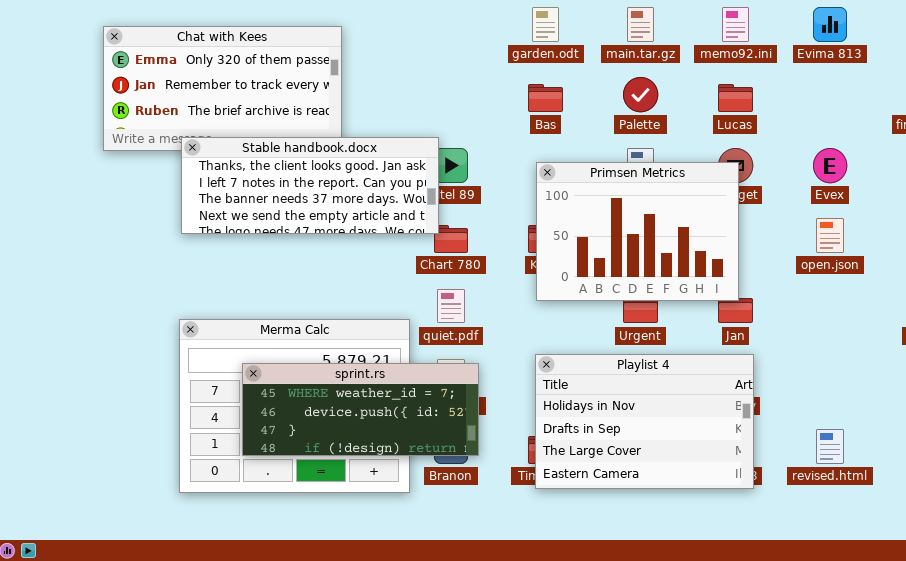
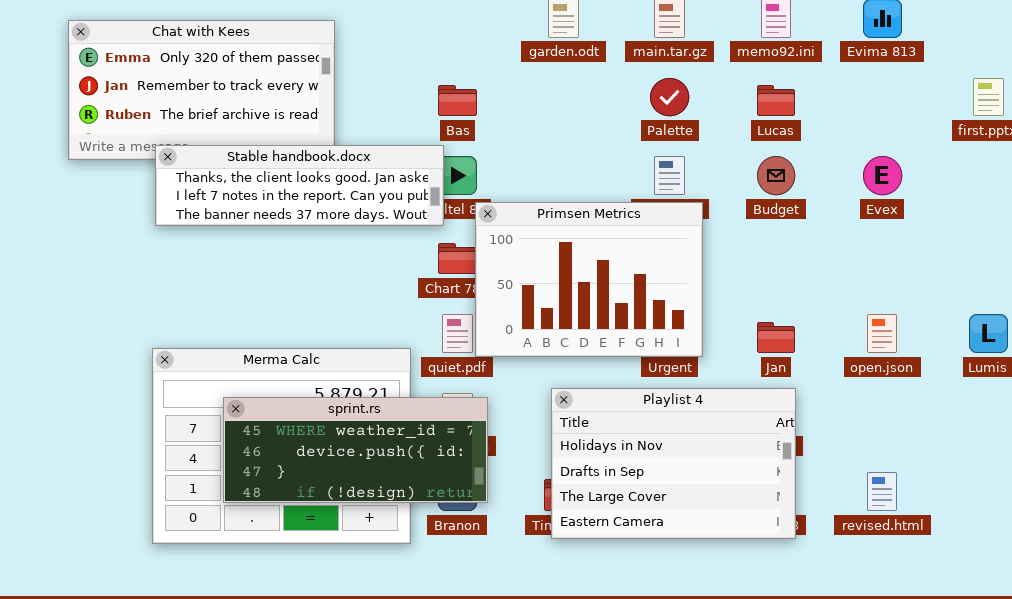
Bas: [528,84,563,112] -> [438,85,477,116], moved
Stable handbook.docx: [181,137,439,234] -> [155,145,444,226], resized
Primsen Metrics: [536,162,739,301] -> [475,202,703,357], moved
open.json: [816,218,844,253] -> [867,314,897,353], moved

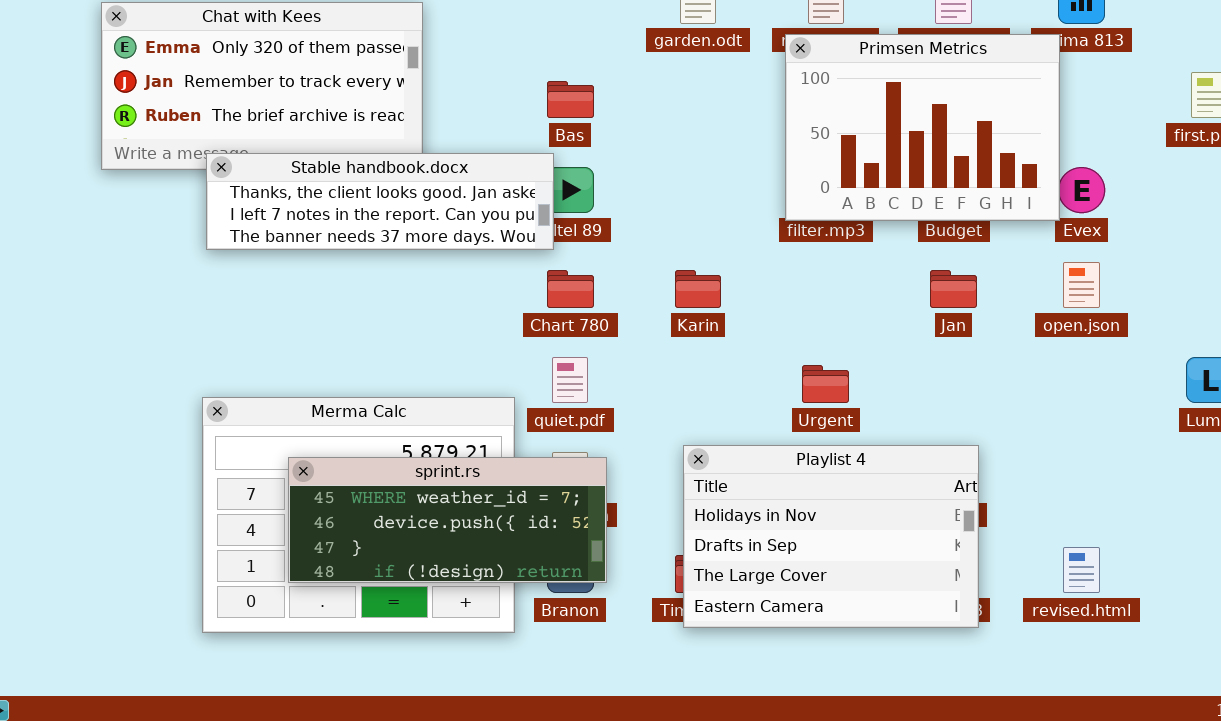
Primsen Metrics: [475,202,703,357] -> [785,34,1060,221], moved
open.json: [867,314,897,353] -> [1063,262,1100,308], moved
Jan: [757,322,795,353] -> [930,270,977,308], moved

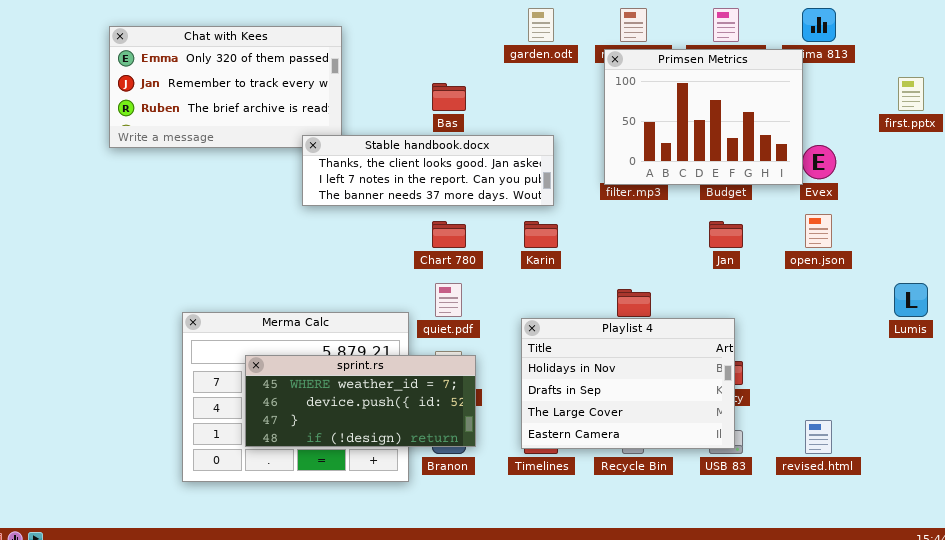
Stable handbook.docx: [206,153,554,250] -> [302,135,554,206], moved
Playlist 4: [683,445,979,628] -> [521,318,735,449], moved

